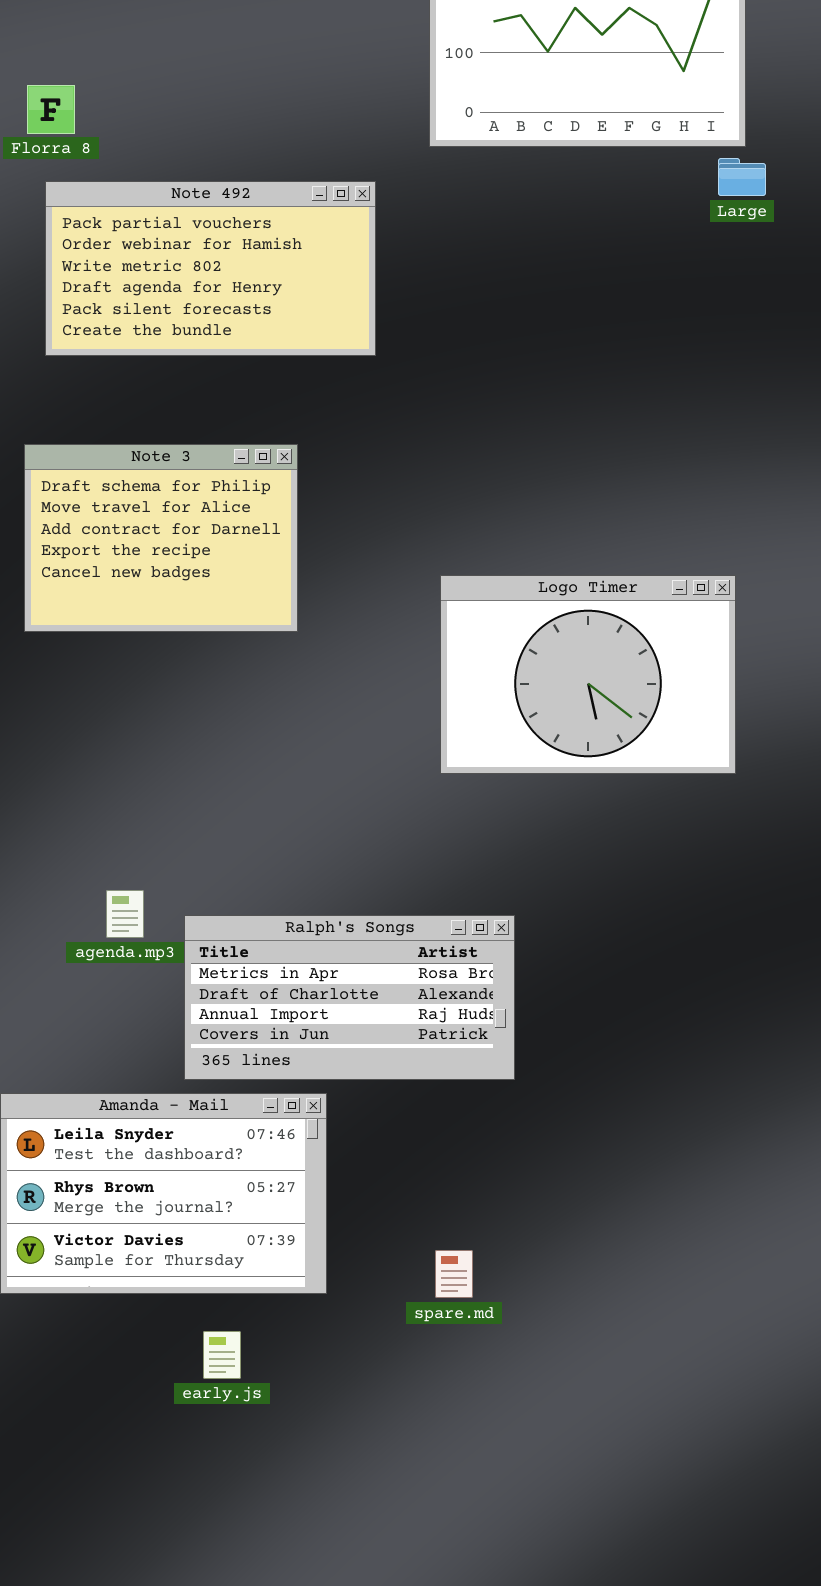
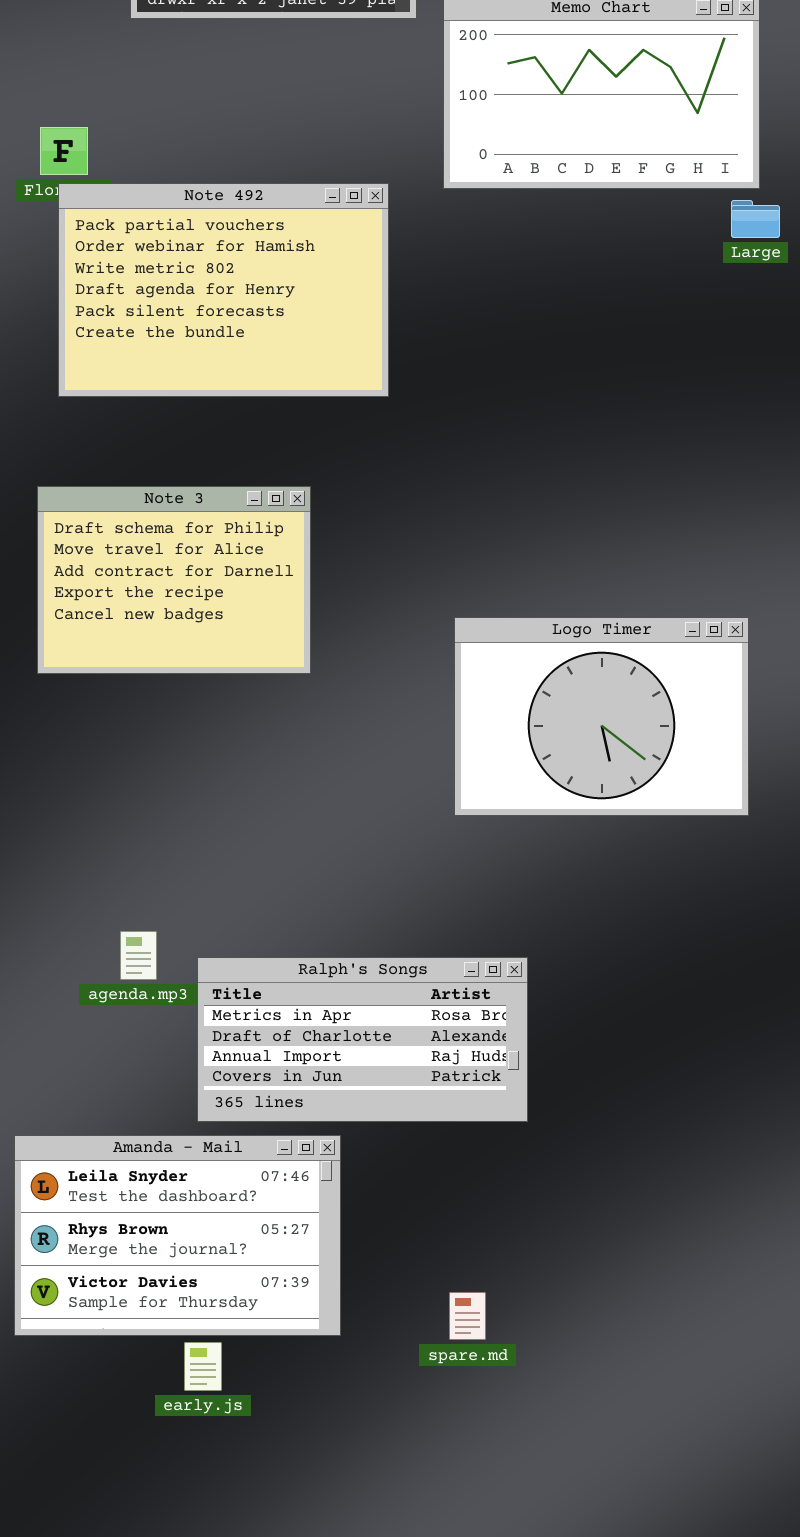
Note 492: [45,181,376,356] -> [58,183,389,397], resized
early.js: [203,1331,241,1379] -> [184,1342,222,1391], moved

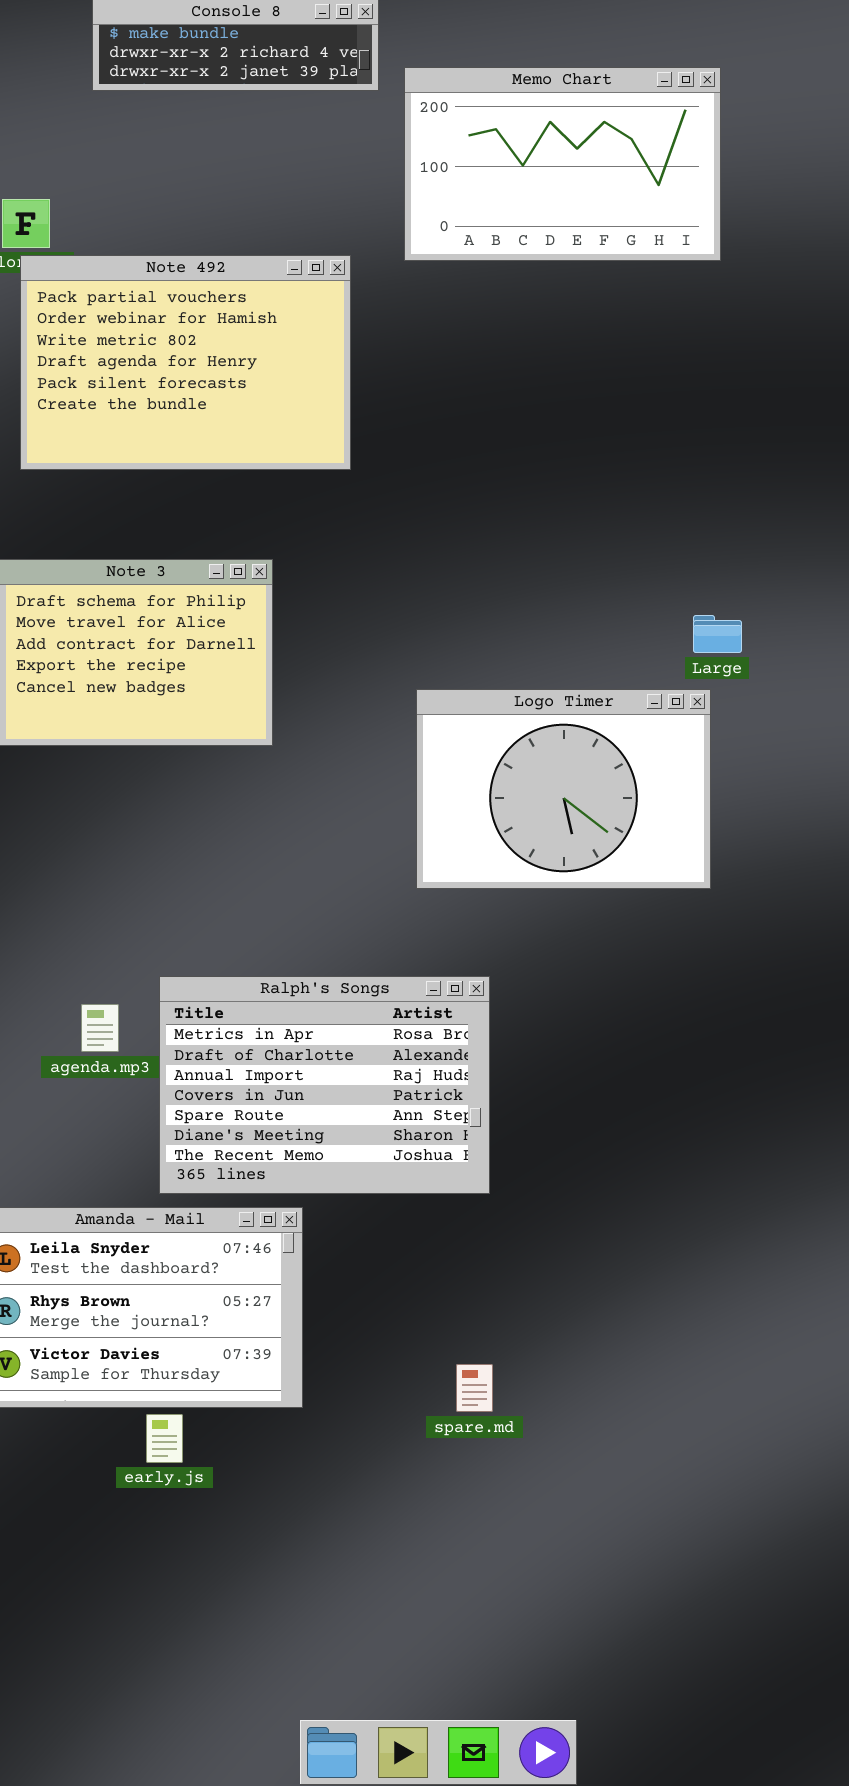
Large: [731,200,780,238] -> [693,615,742,653], moved
Ralph's Songs: [197,957,528,1122] -> [159,976,490,1194], resized
spare.md: [449,1292,486,1340] -> [456,1364,493,1412], moved

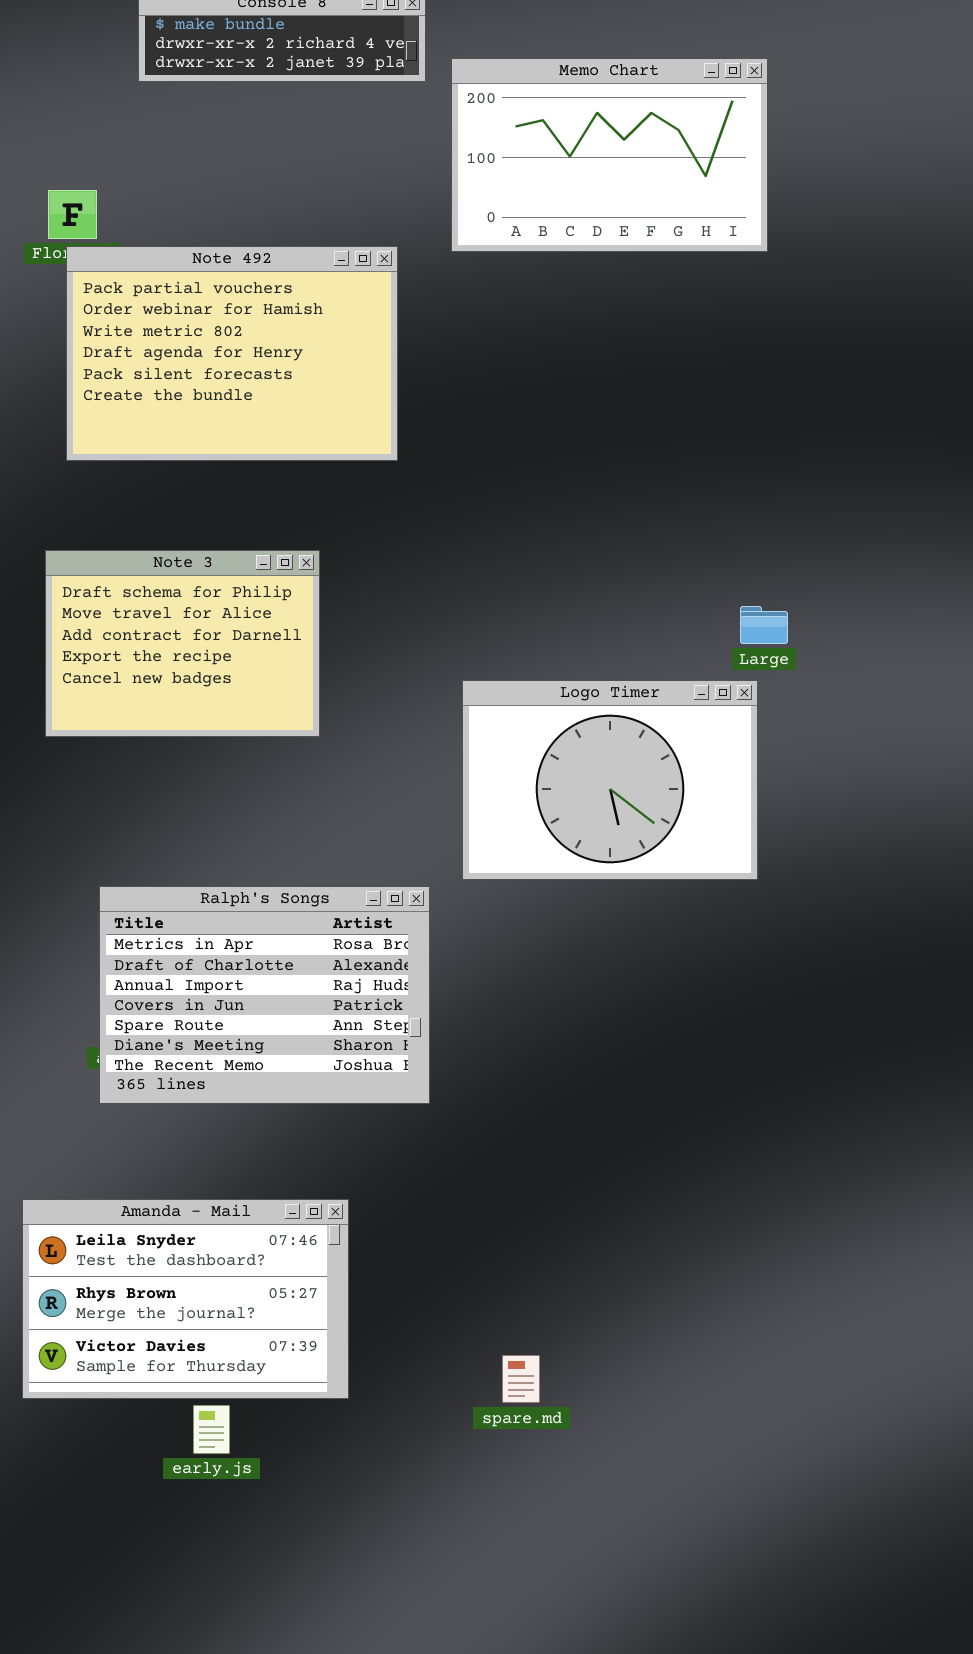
Ralph's Songs: [159,976,490,1194] -> [99,886,430,1104], moved

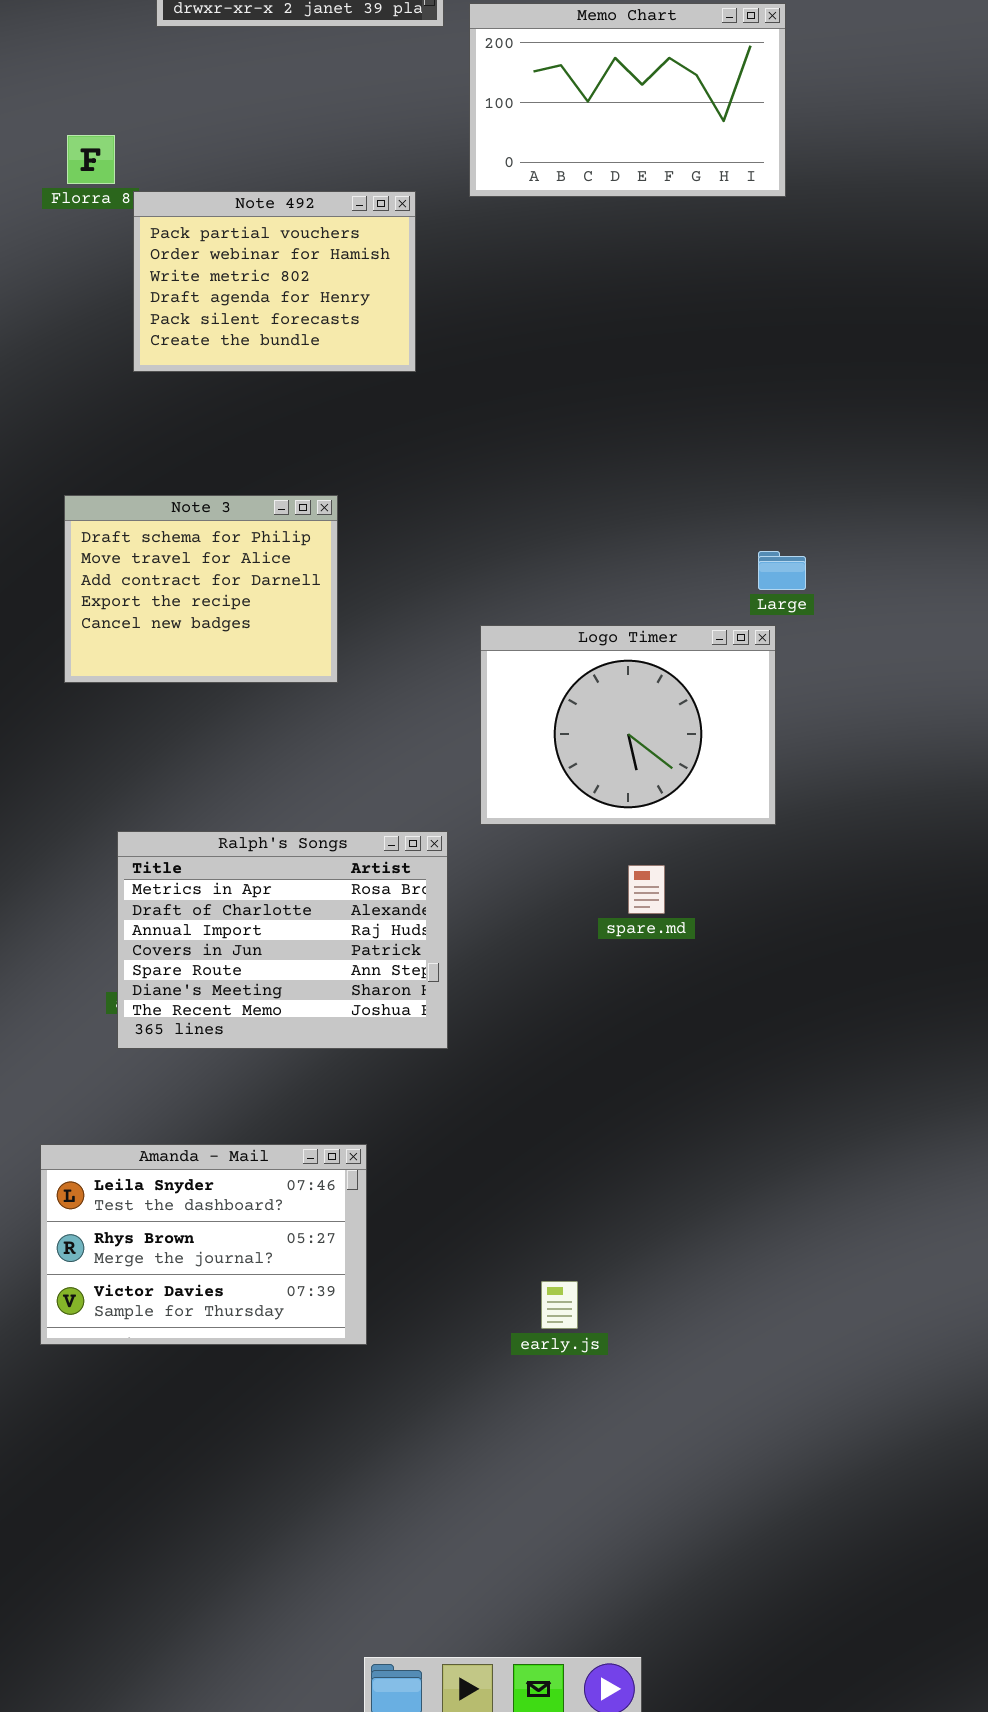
Note 492: [66,246,398,461] -> [133,191,416,372], resized
spare.md: [502,1355,540,1403] -> [628,865,665,914], moved
early.js: [193,1405,230,1454] -> [541,1281,578,1329], moved

